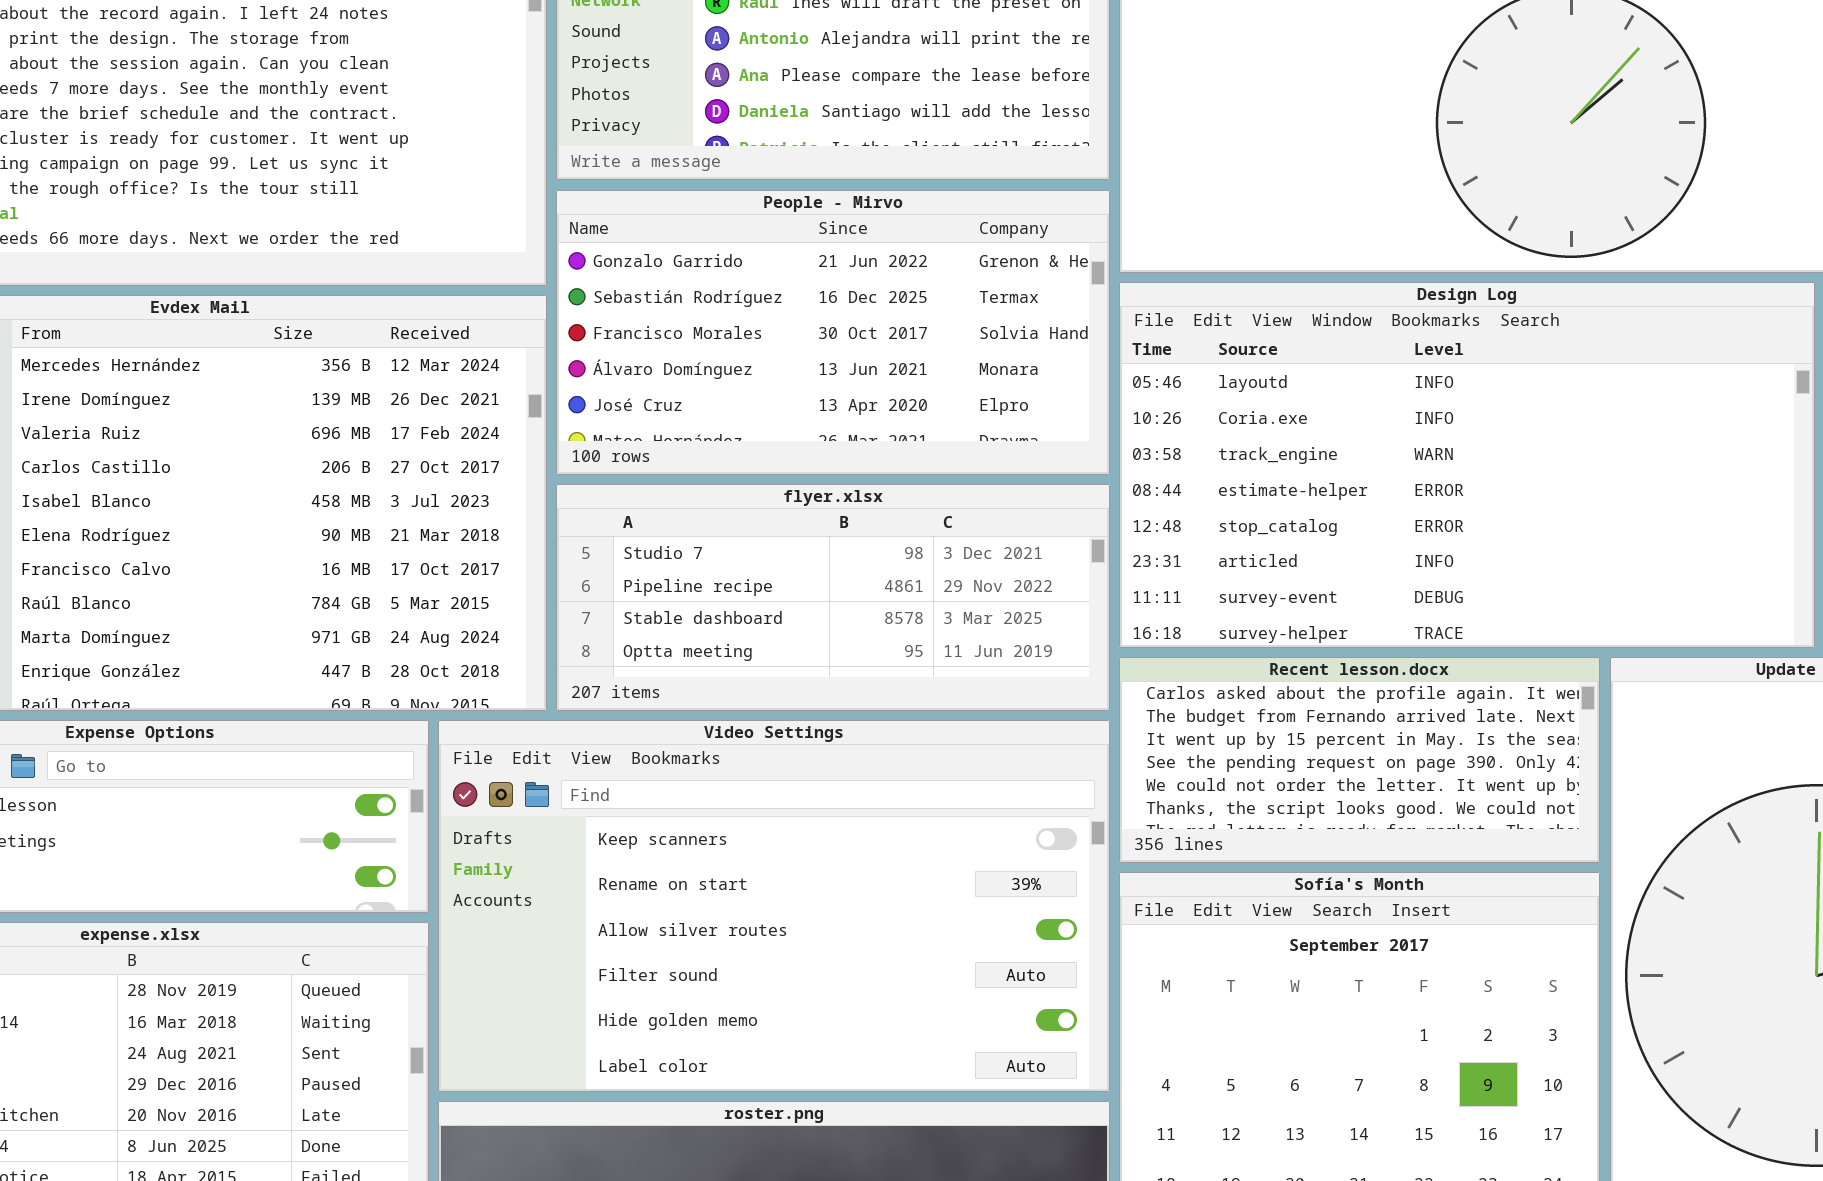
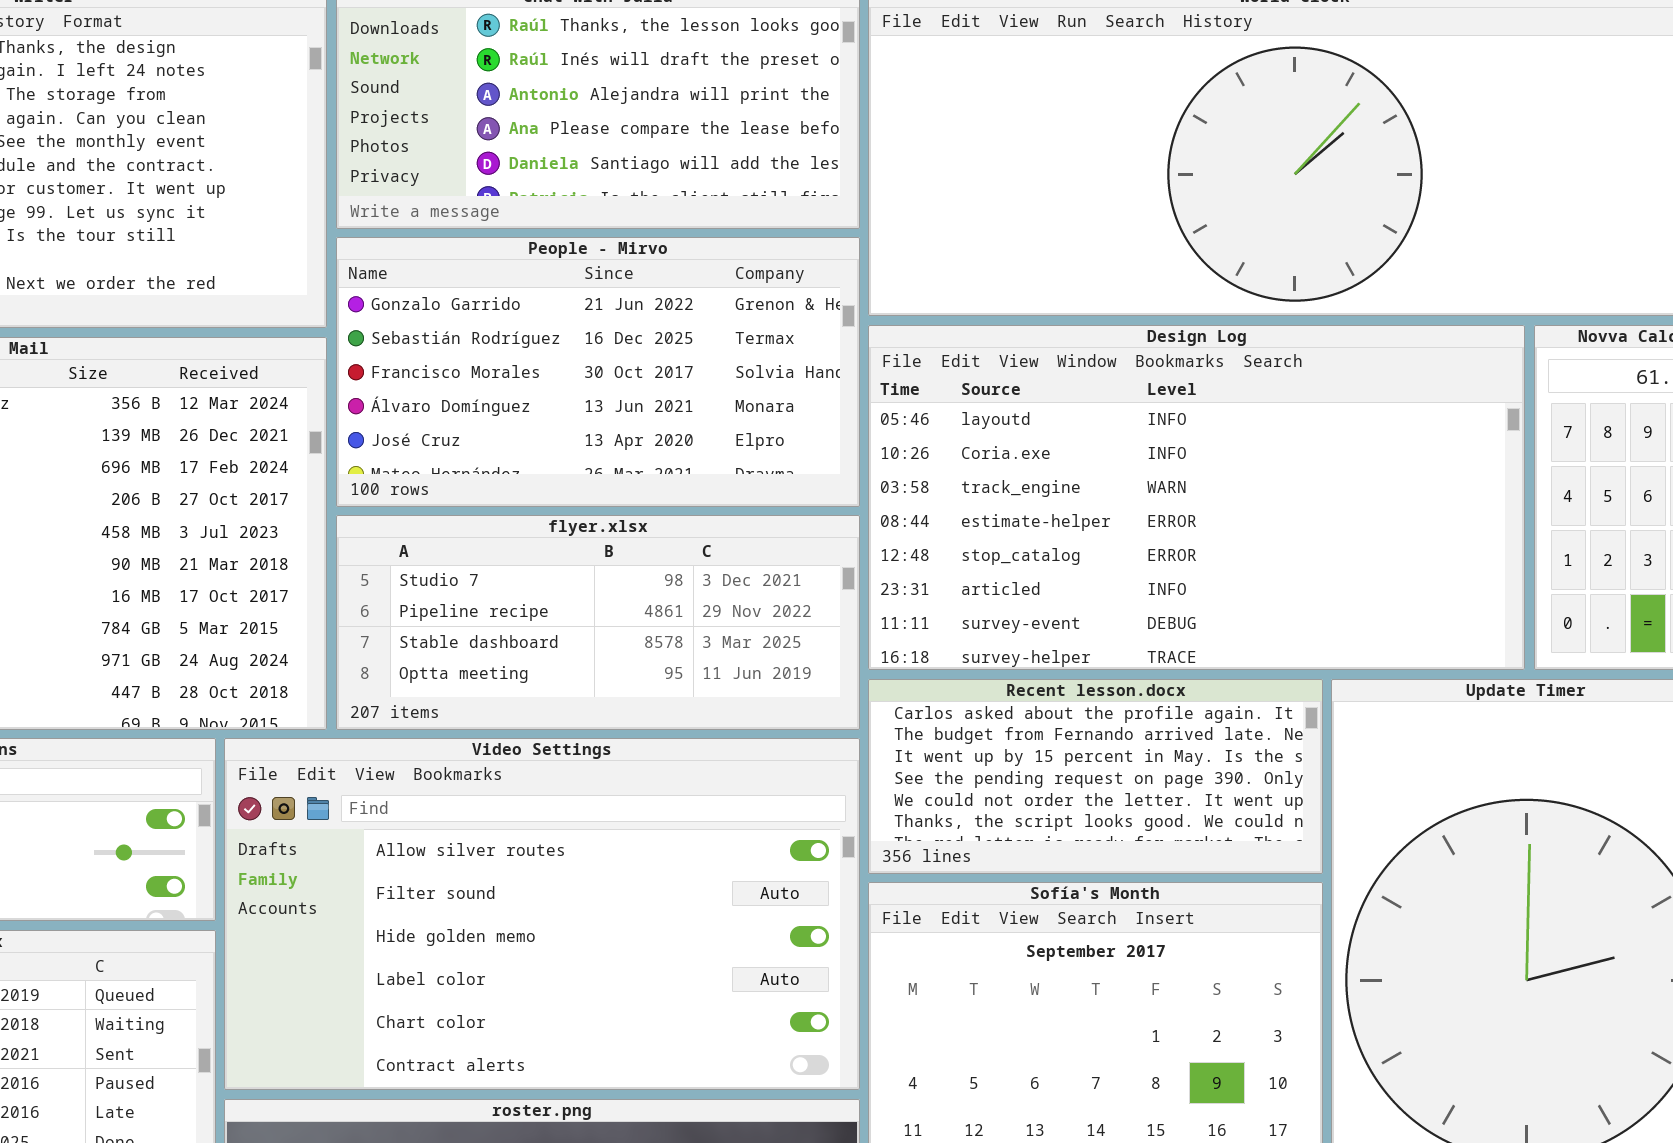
Video Settings: [438,720,1110,1092] -> [224,738,860,1090], scrolled down 2 rows

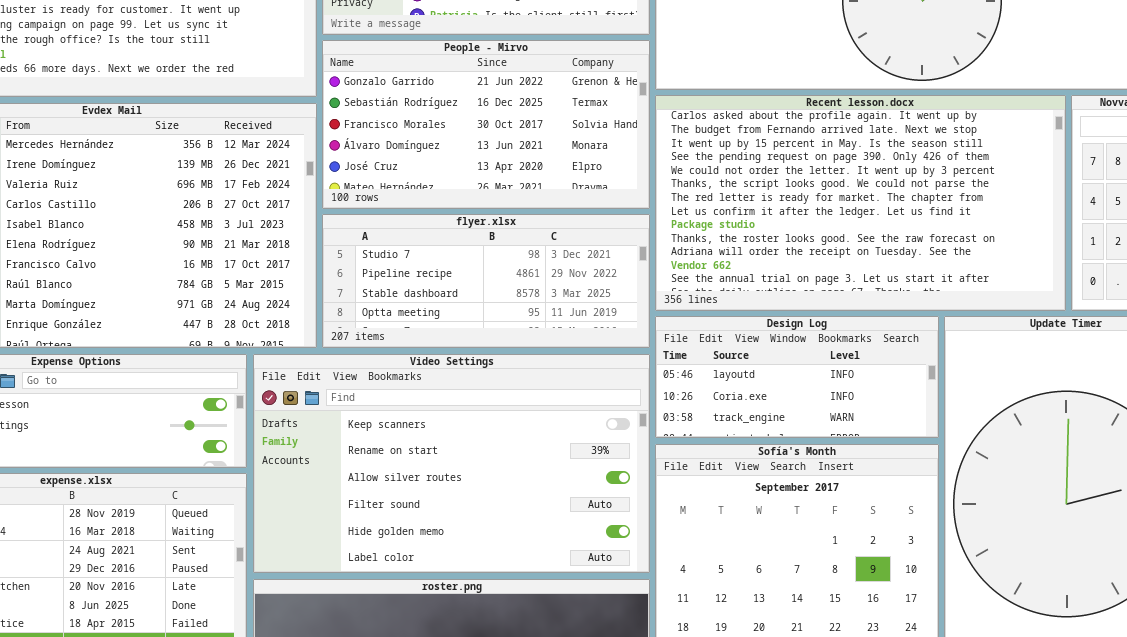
Design Log: [868,325,1525,670] -> [655,316,939,438], moved, resized
Recent lesson.docx: [868,679,1323,874] -> [655,95,1066,311], moved, resized
Video Settings: [224,738,860,1090] -> [253,354,650,573], scrolled up 2 rows

